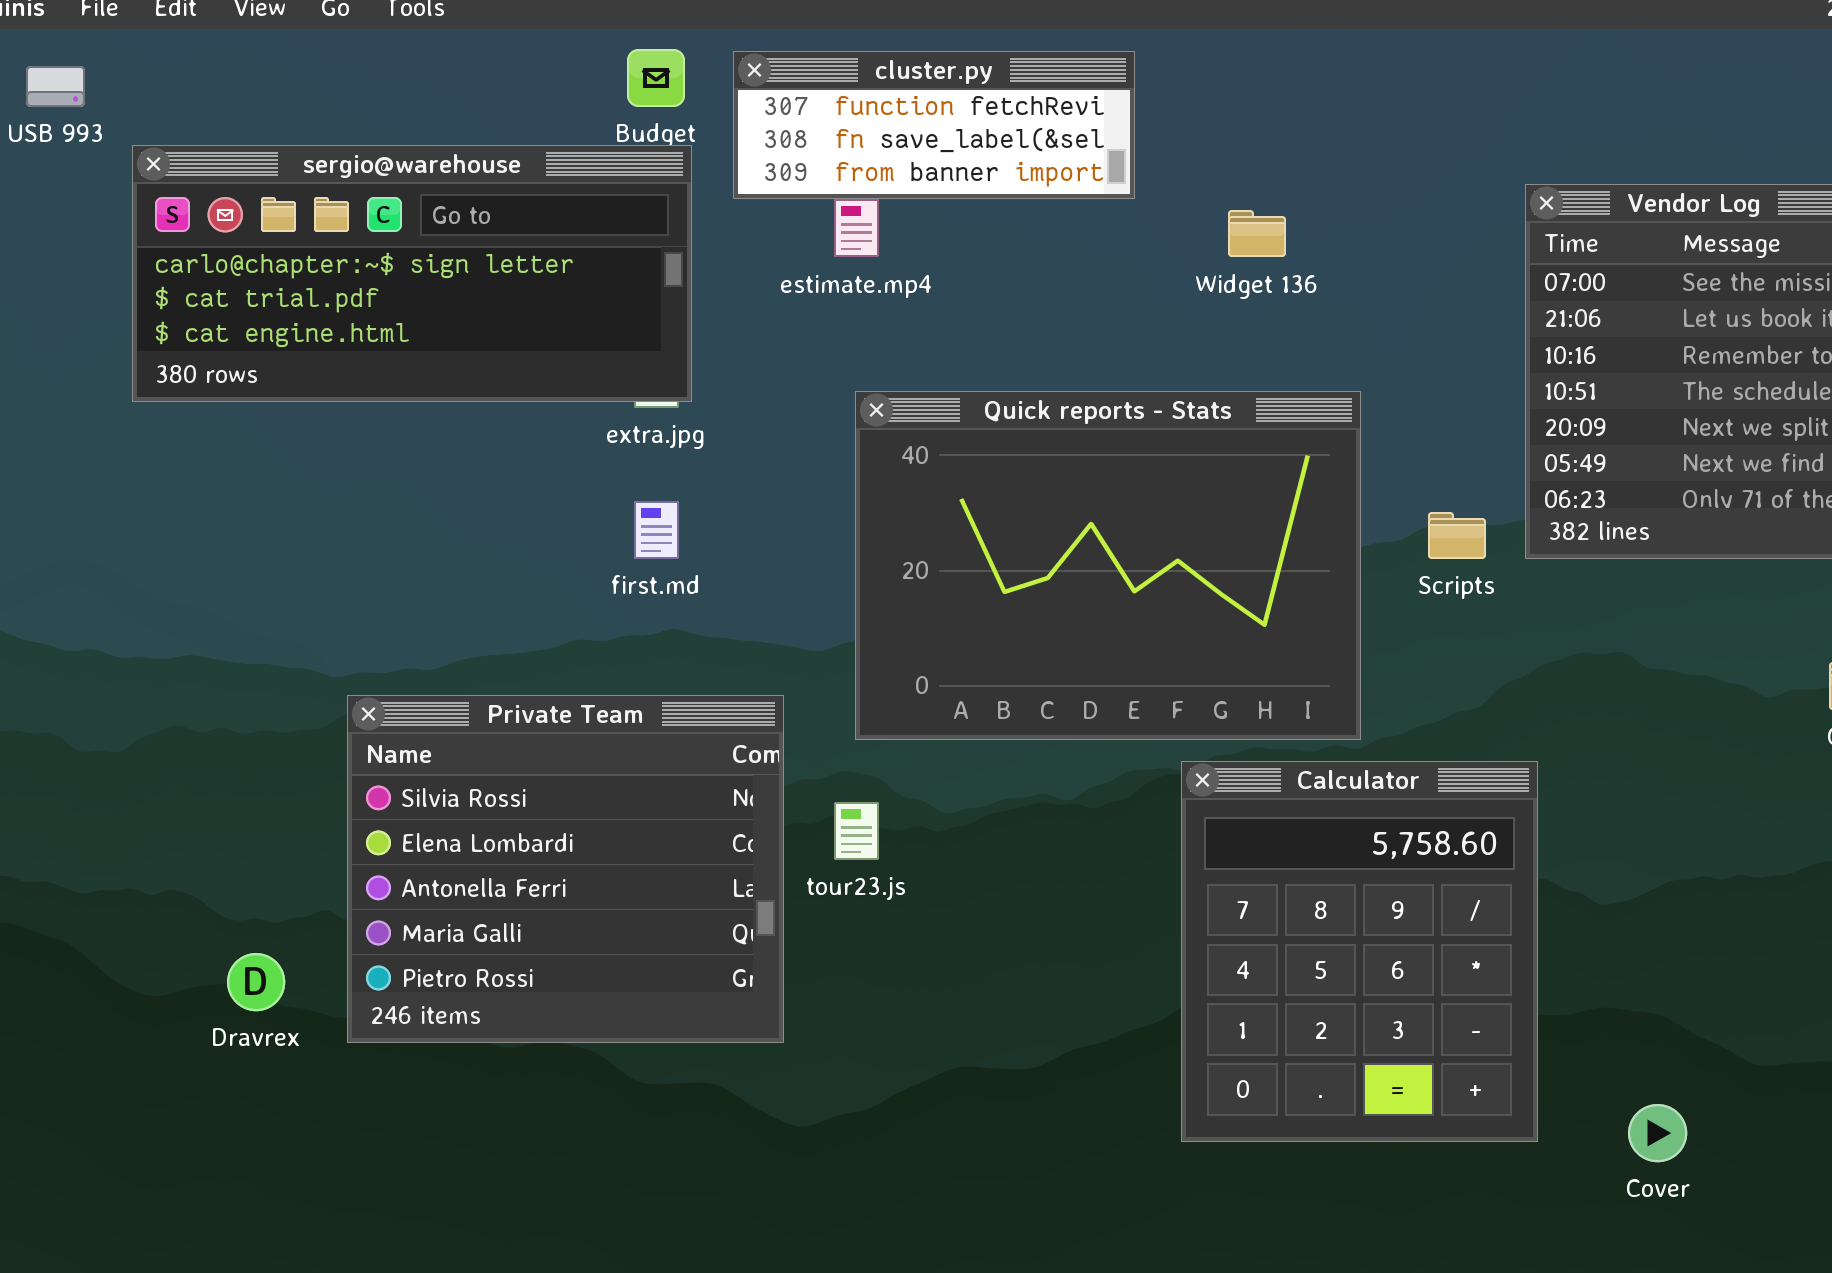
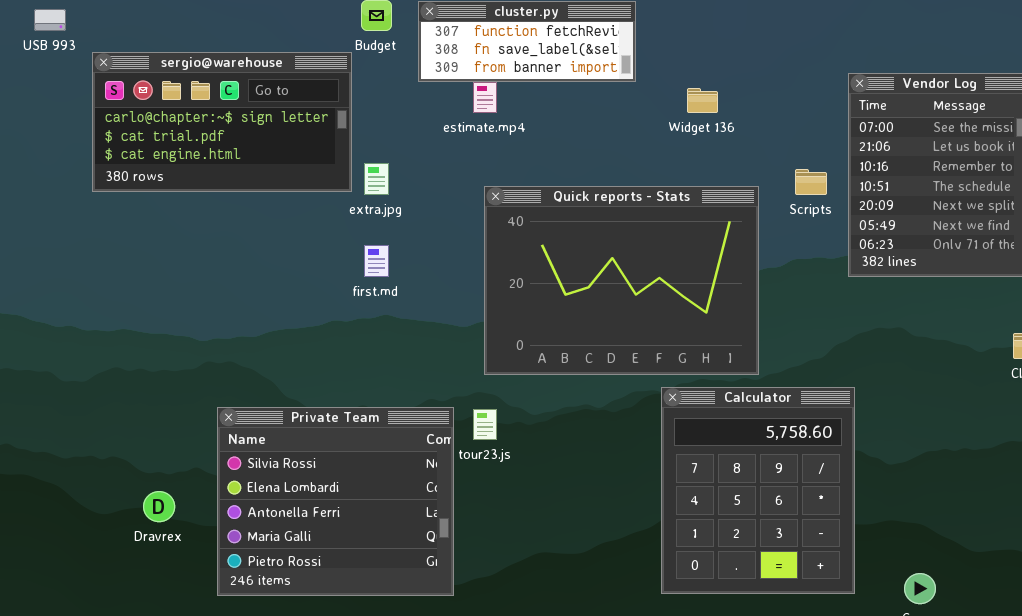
sergio@warehouse: [132,145,692,402] -> [92,52,352,192], resized
Scripts: [1428,512,1486,559] -> [795,169,827,195], moved
Private Team: [347,695,784,1043] -> [217,407,454,596], moved

